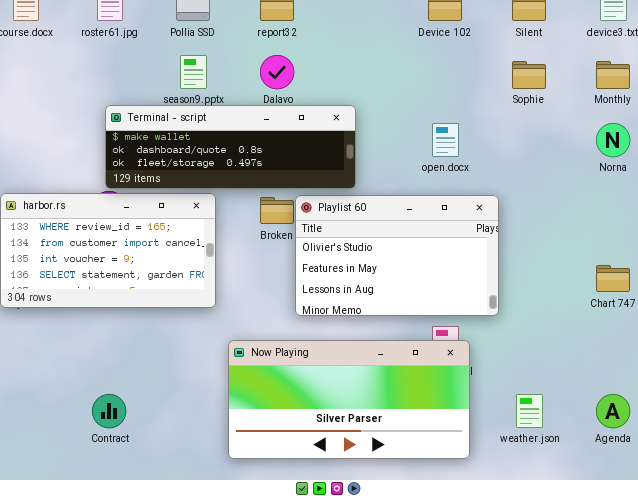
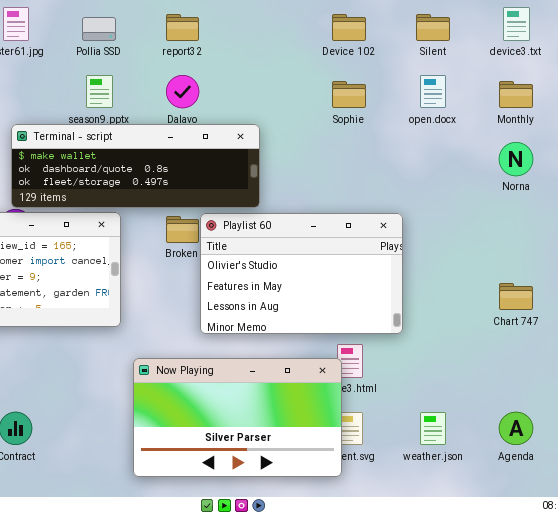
Sophie: [512,61,546,89] -> [332,81,366,108], moved
open.docx: [432,123,459,157] -> [420,75,446,108], moved
Now Playing: [228,340,470,459] -> [133,358,342,477], resized

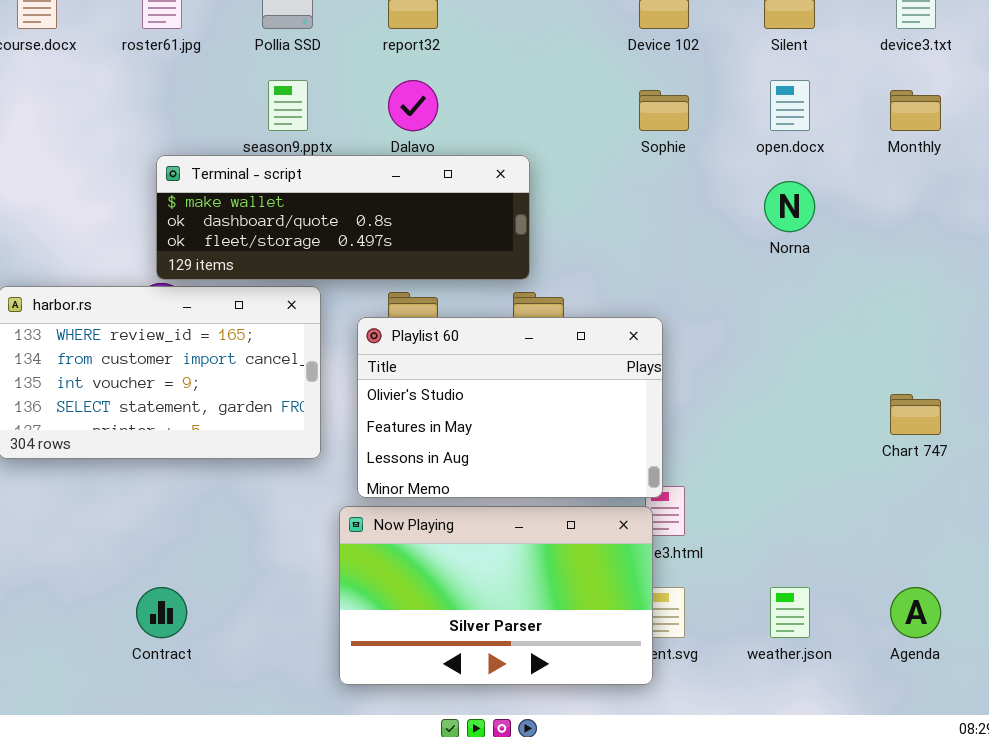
Norna: [499,142,533,176] -> [764,181,815,232], moved
Playlist 60: [200,213,403,334] -> [357,317,663,498], moved

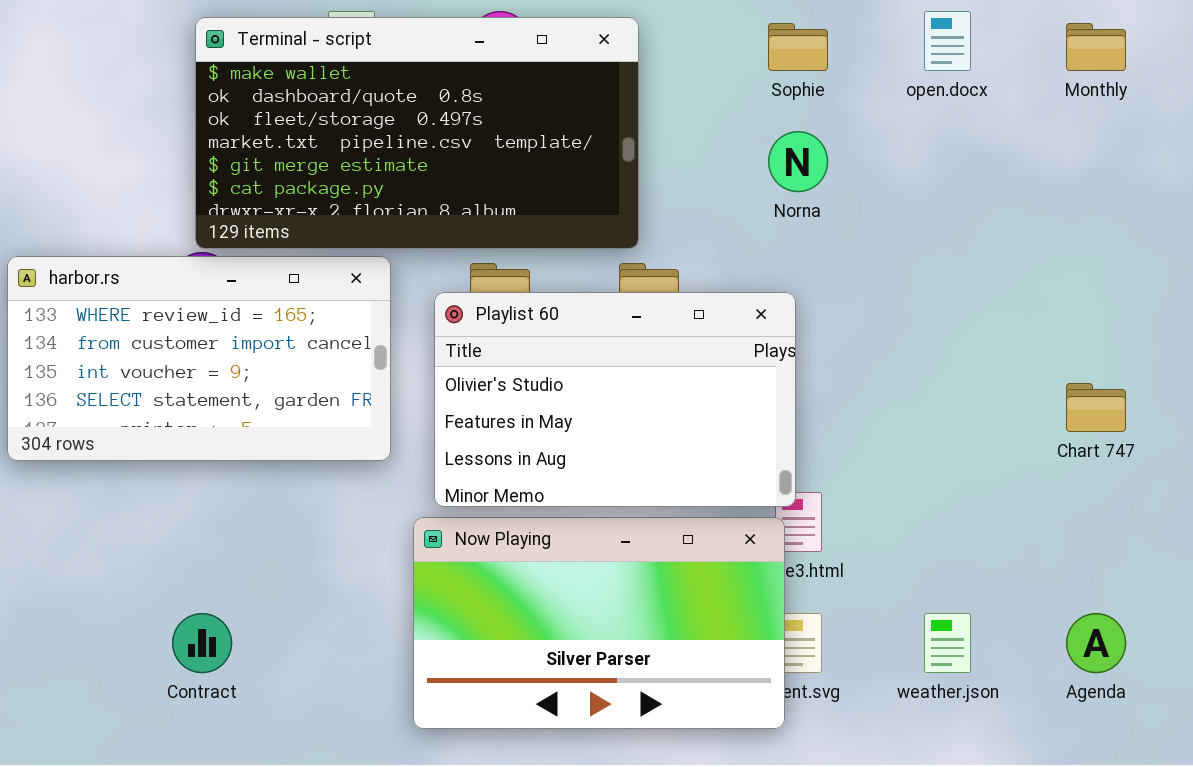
Terminal - script: [156,155,530,280] -> [195,17,639,249], resized
Norna: [764,181,815,232] -> [768,131,828,192], moved

